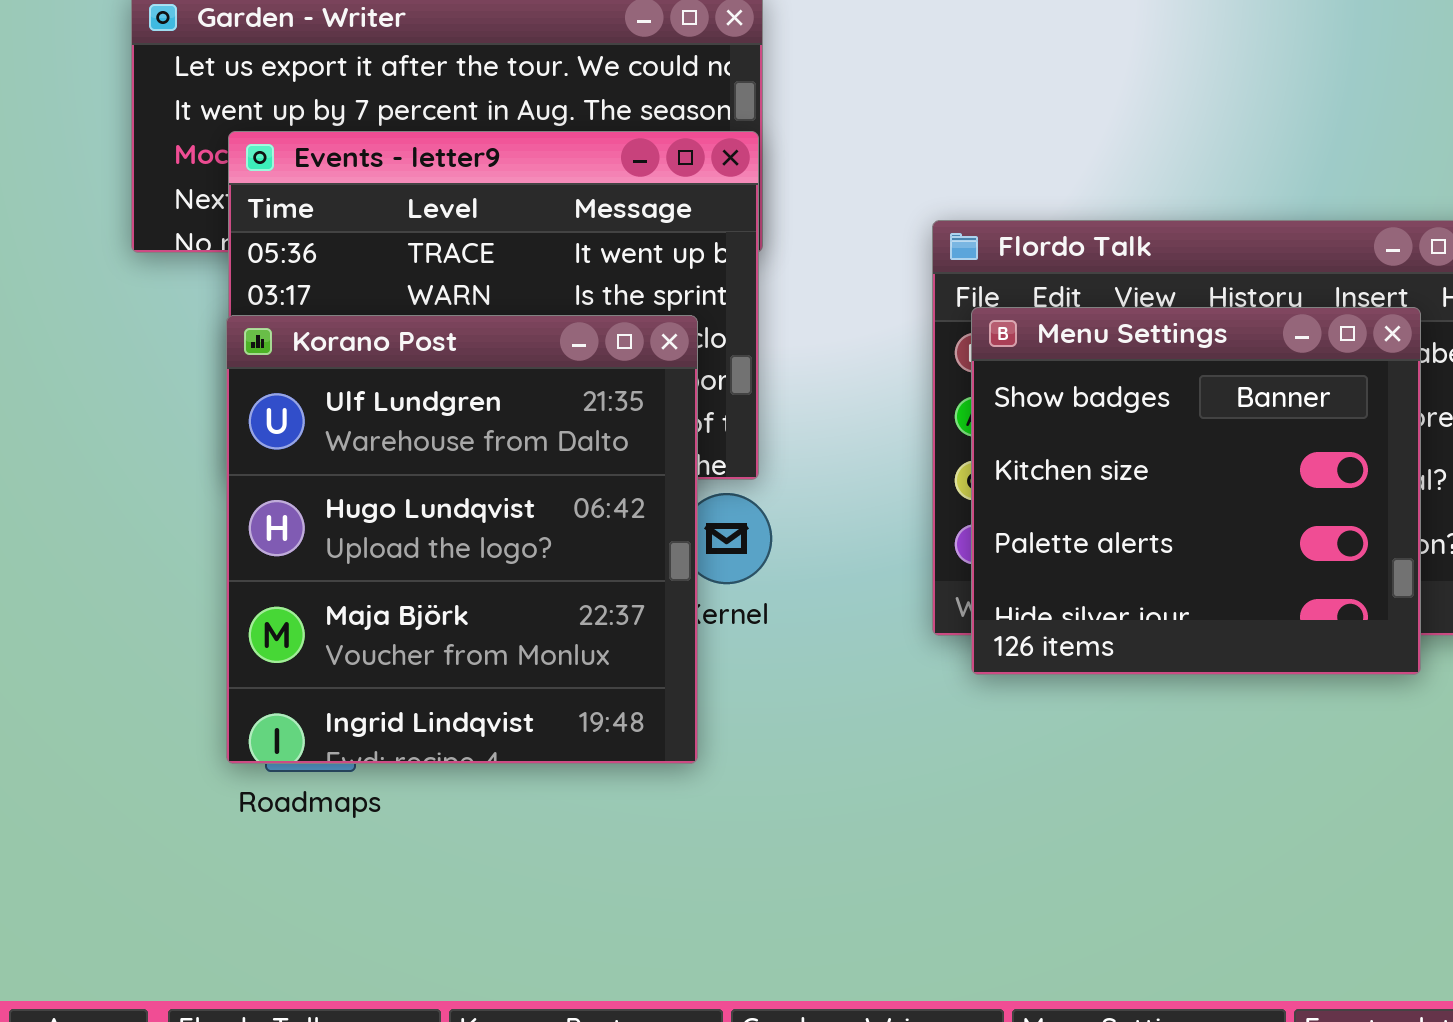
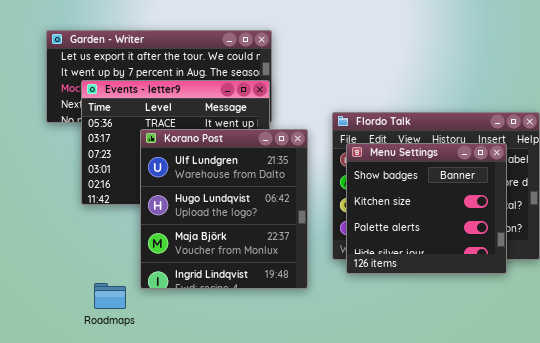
Korano Post: [226,315,698,764] -> [140,129,308,289], moved

